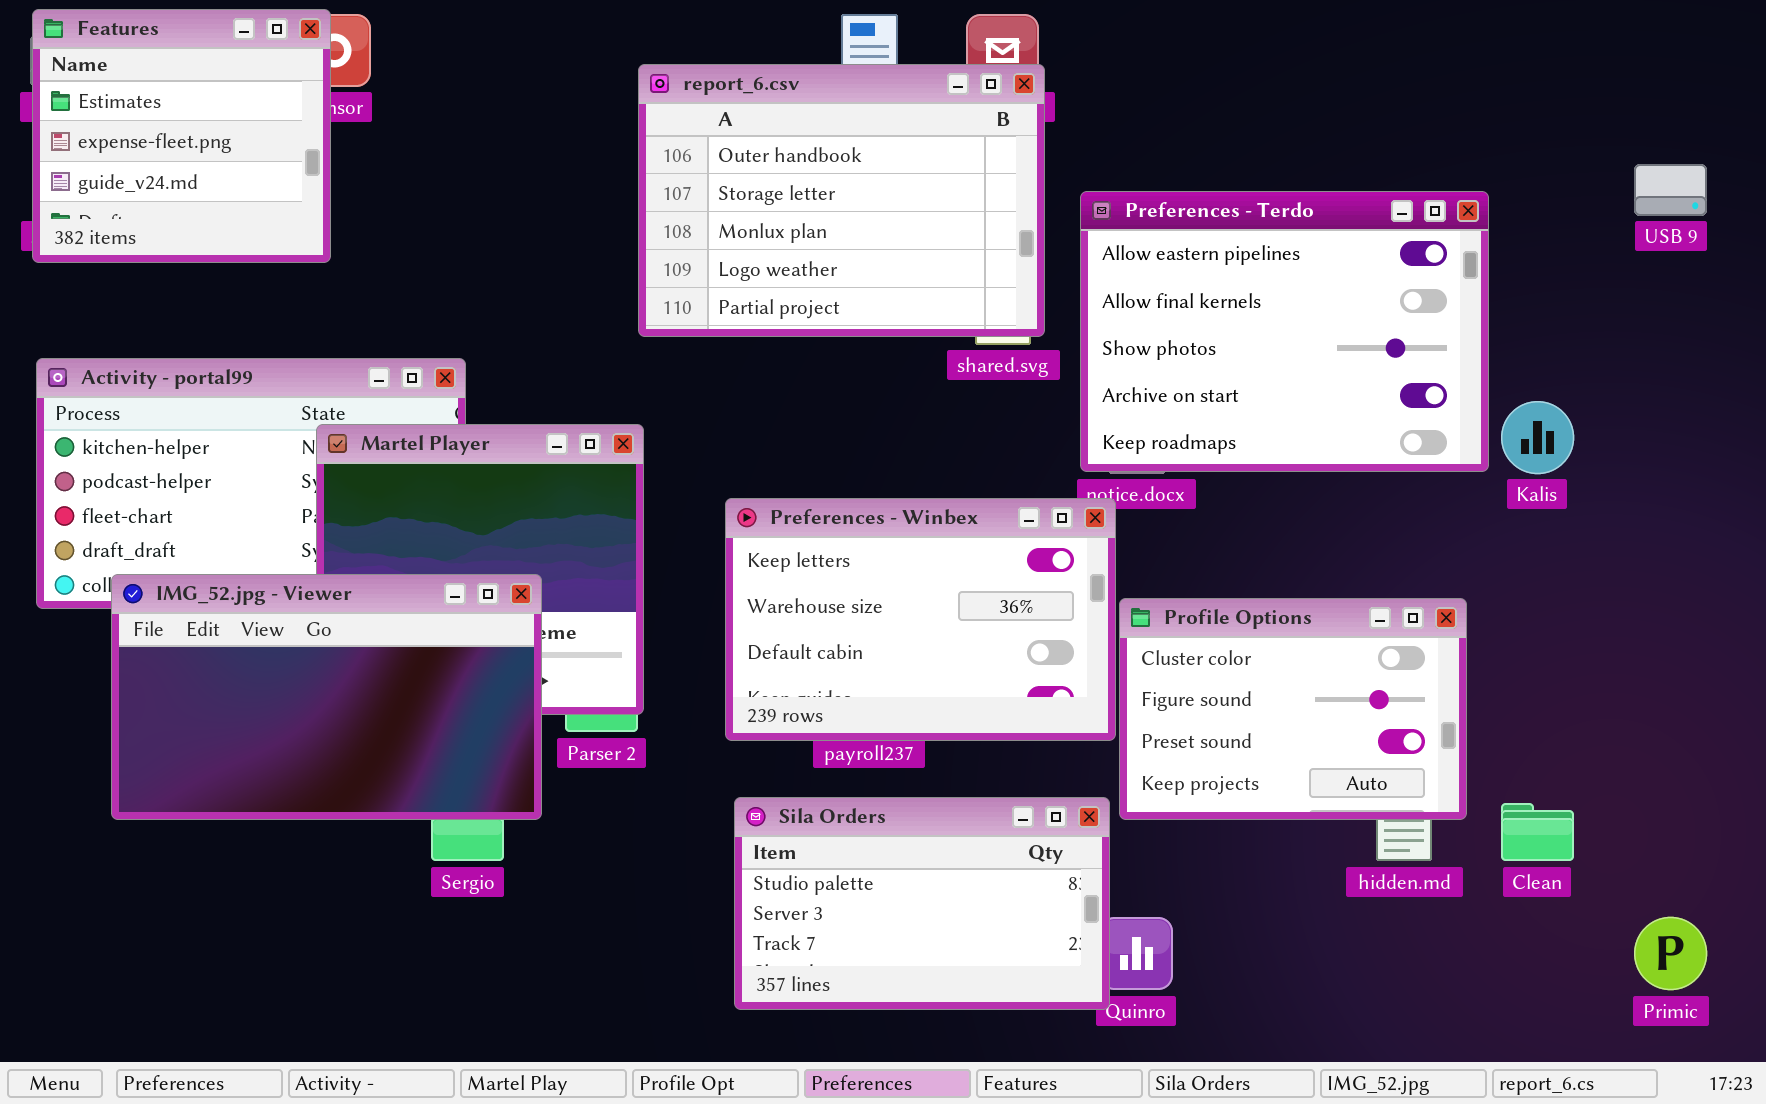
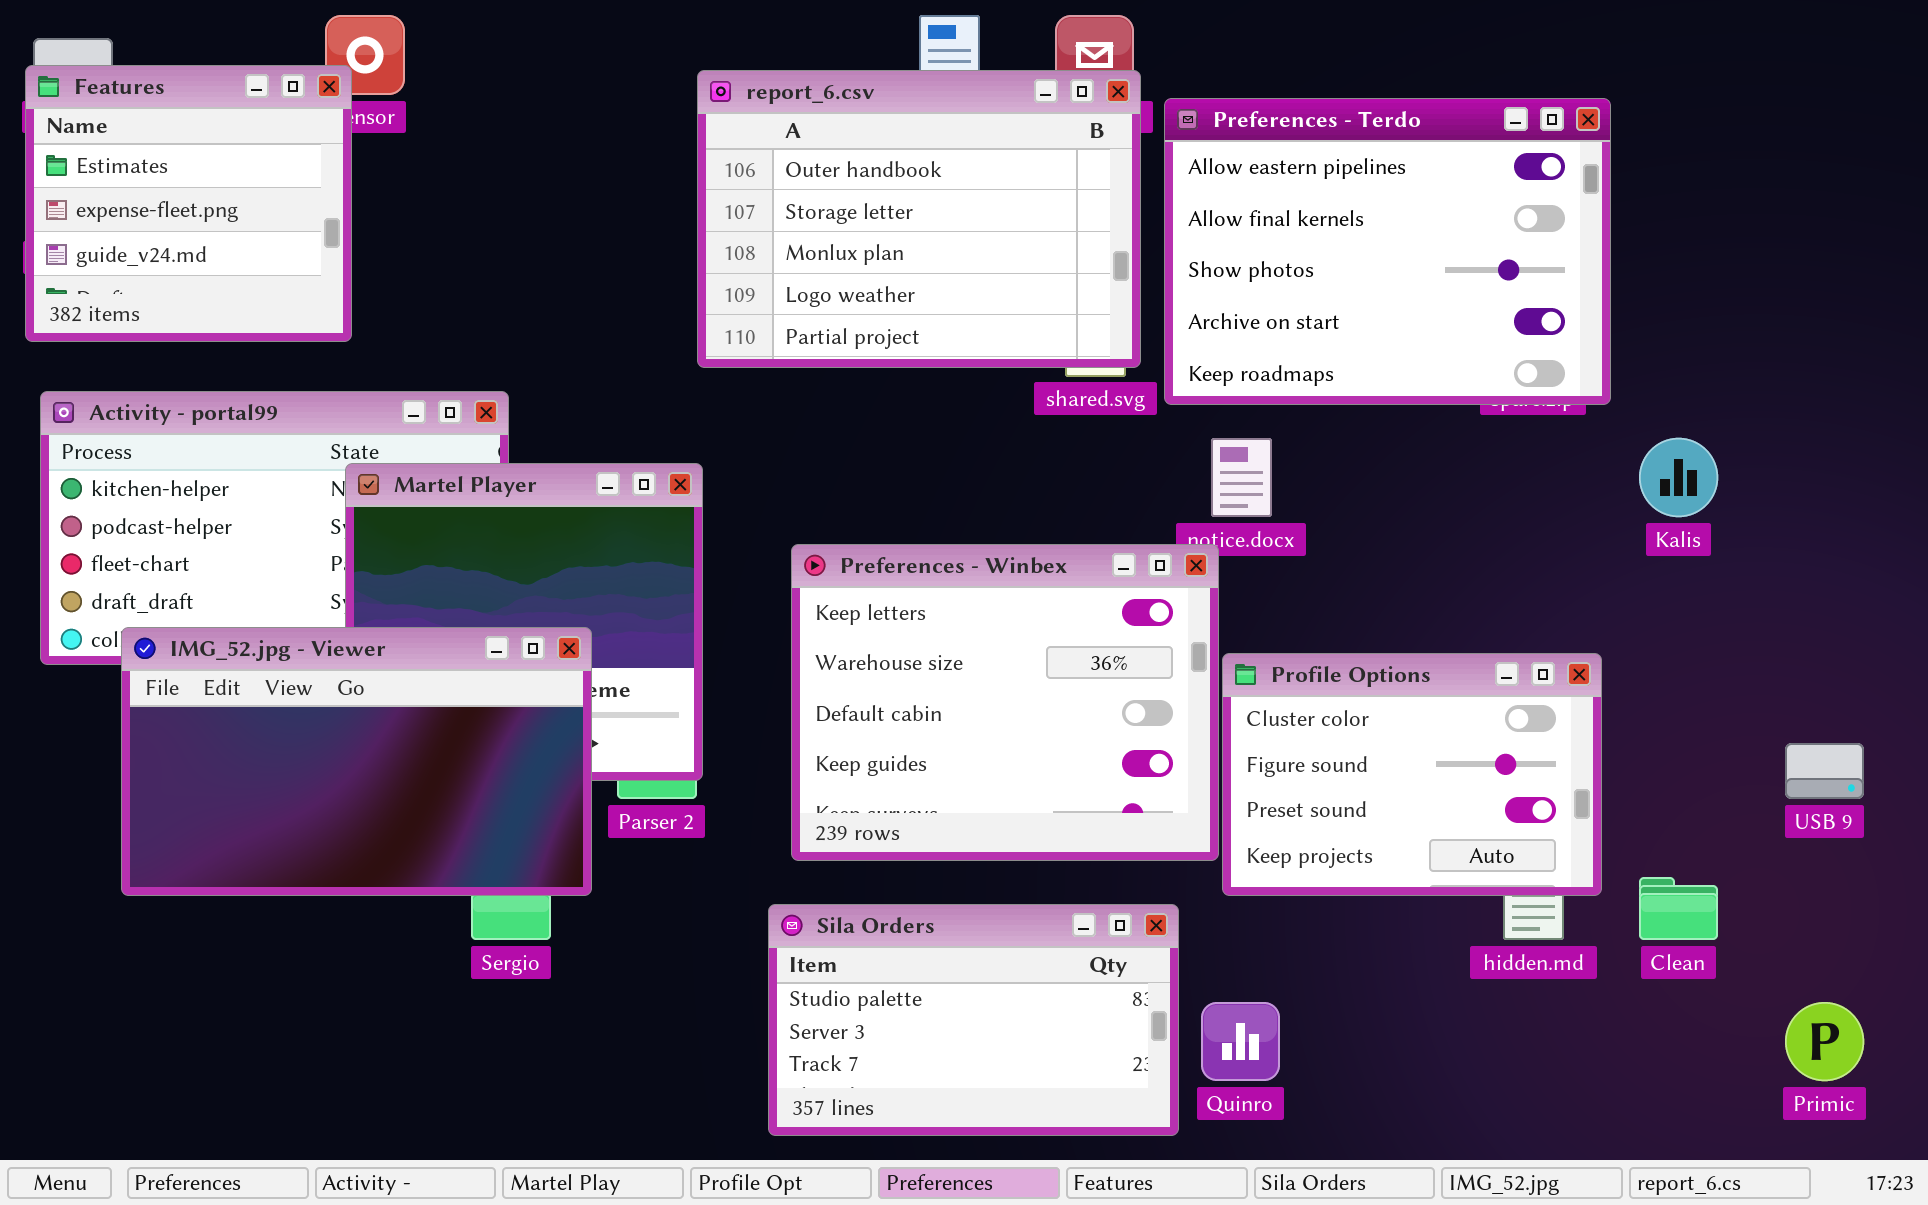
Features: [32,9,331,263] -> [25,65,352,342], moved
USB 9: [1634,164,1707,216] -> [1785,743,1864,799], moved
Preferences - Terdo: [1080,191,1489,472] -> [1164,98,1611,405], moved
Preferences - Winbex: [725,498,1116,741] -> [791,544,1219,861], resized
Sila Orders: [734,797,1110,1010] -> [768,904,1179,1136], moved

